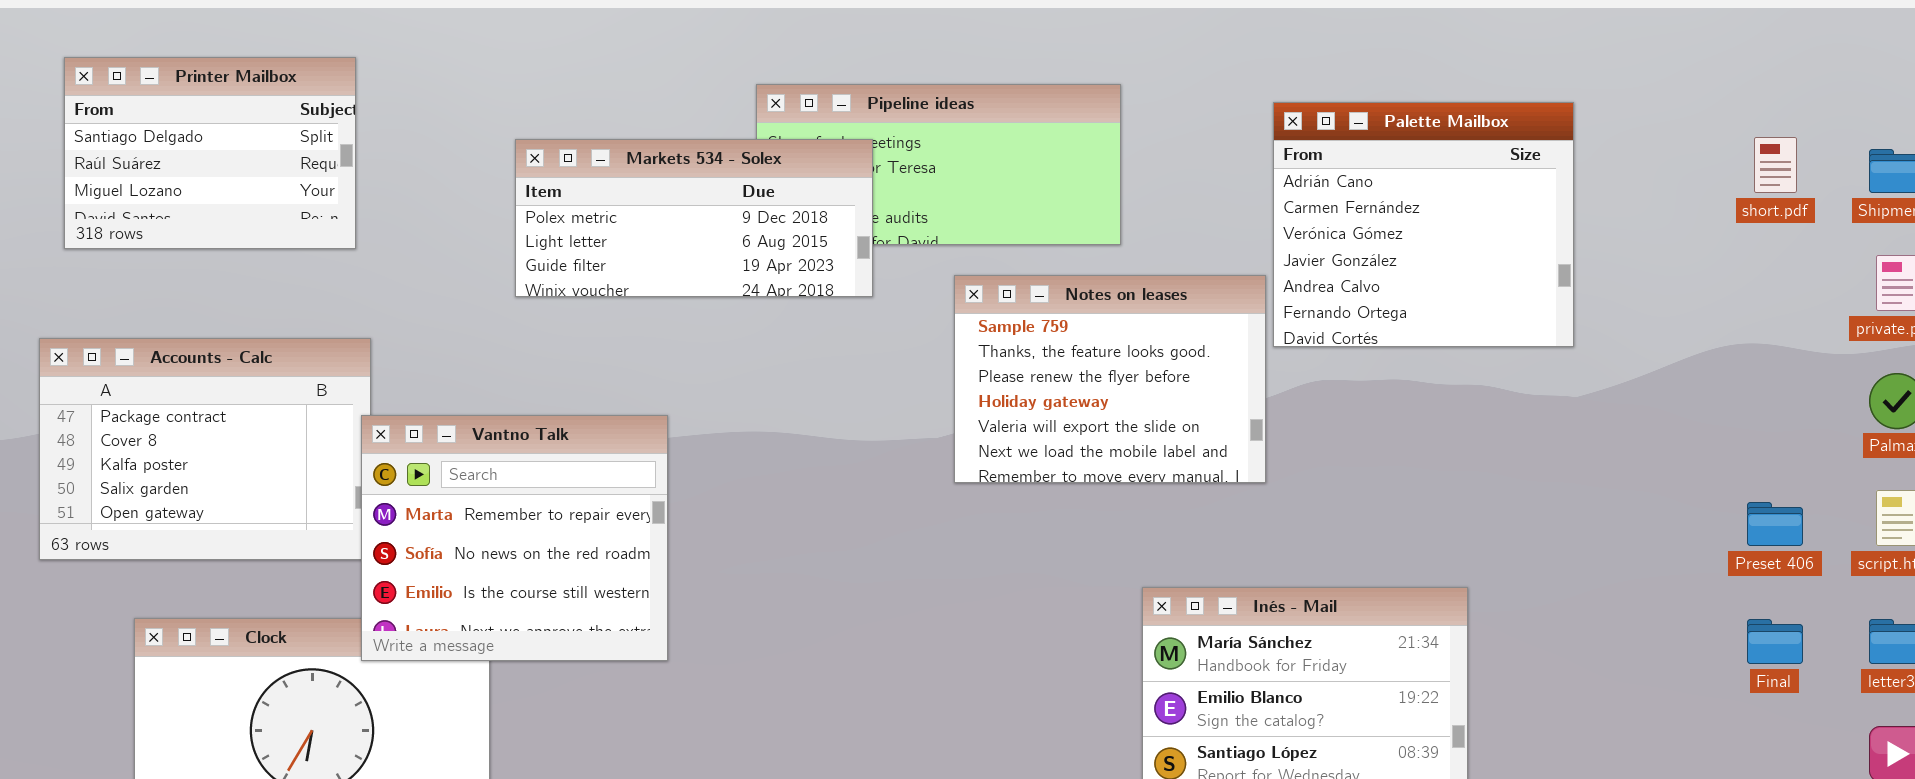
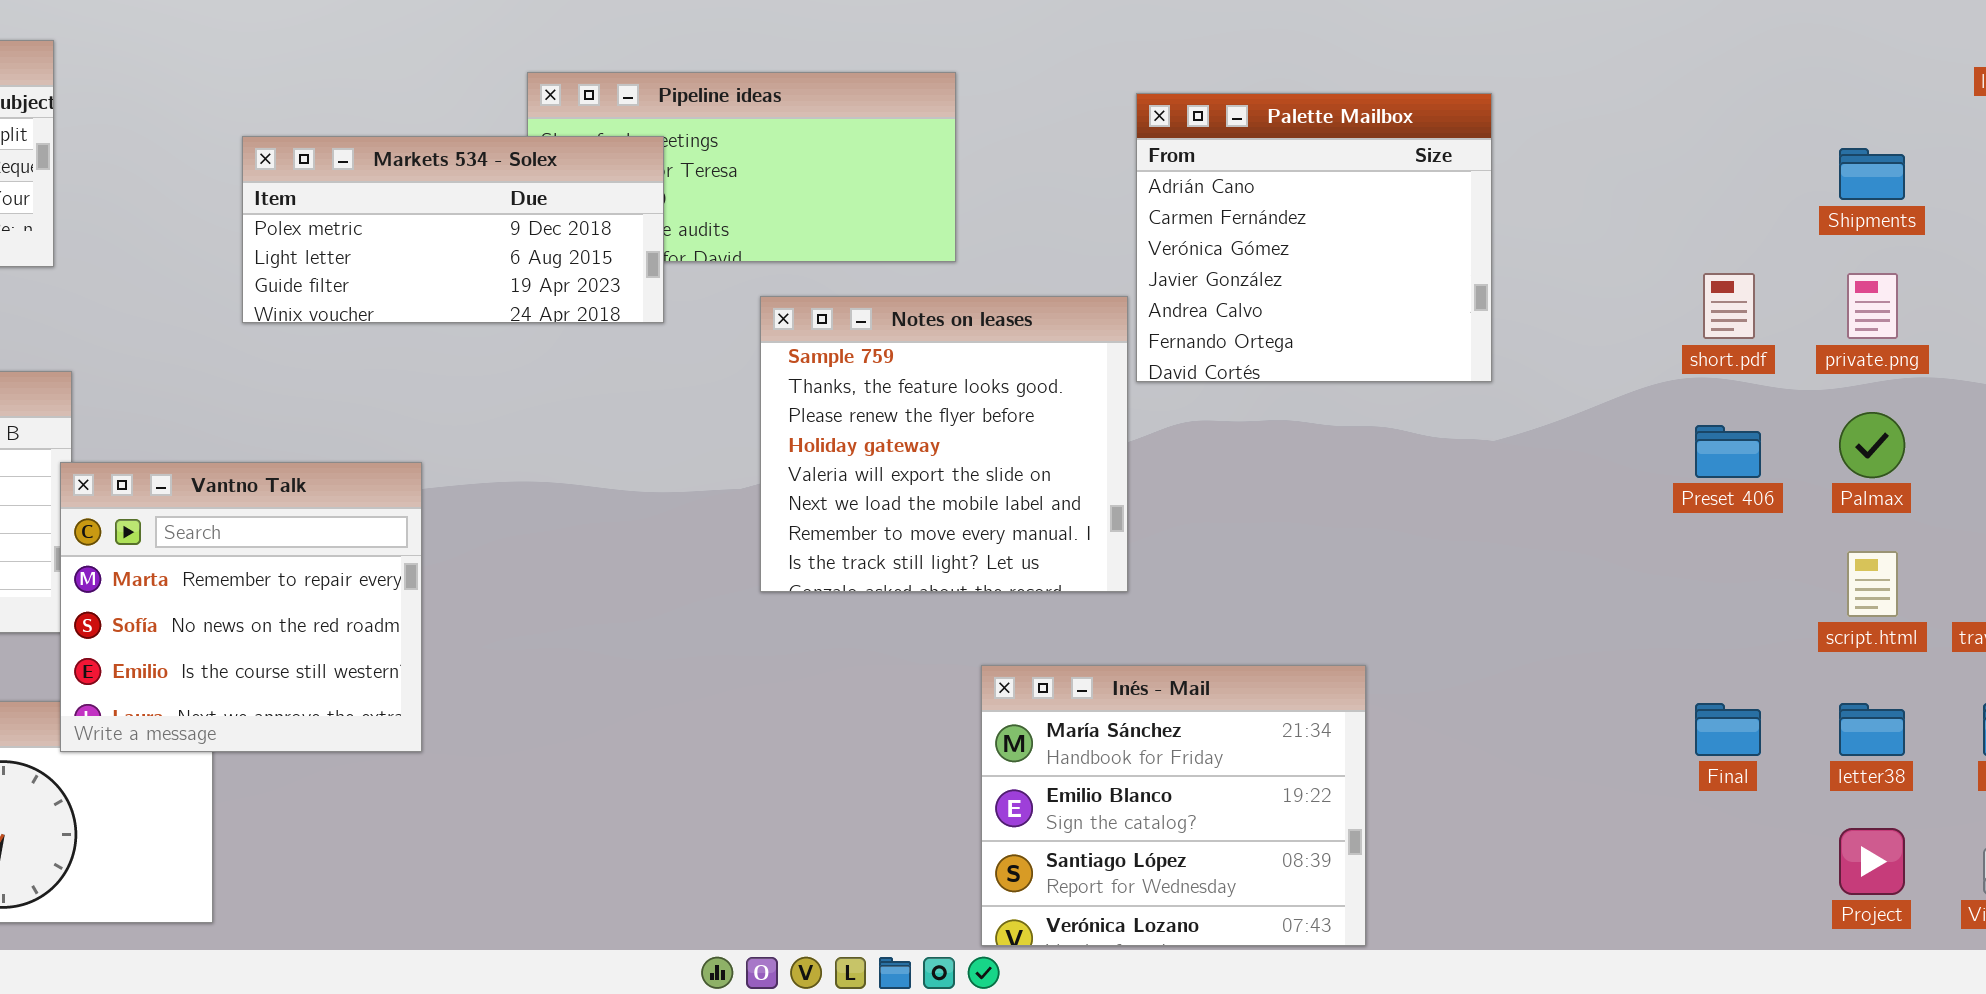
short.pdf: [1754,137,1797,193] -> [1703,273,1755,339], moved
Notes on leases: [954,275,1266,483] -> [760,296,1128,592], resized
Preset 406: [1747,502,1803,546] -> [1695,425,1761,478], moved

